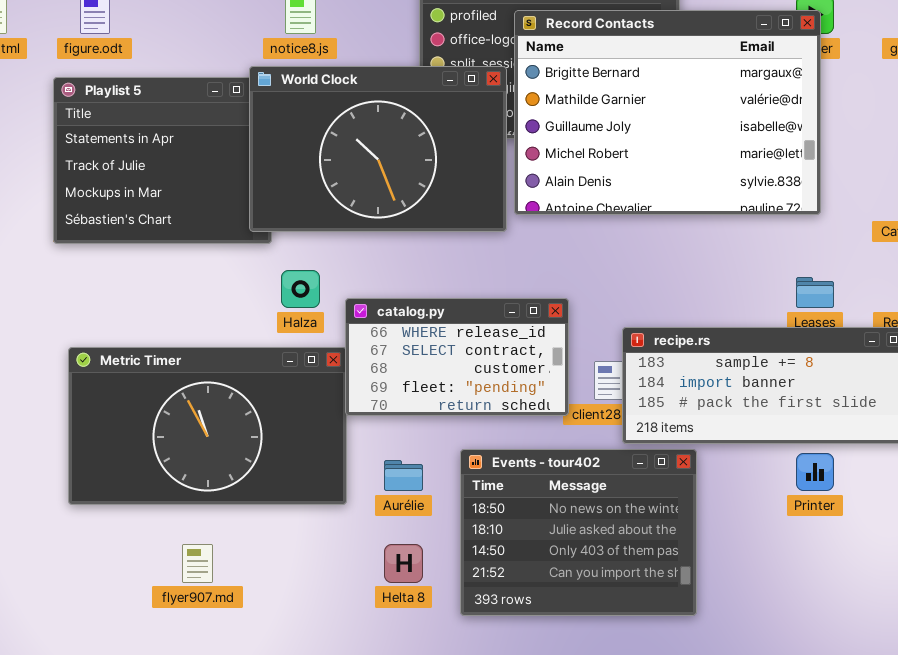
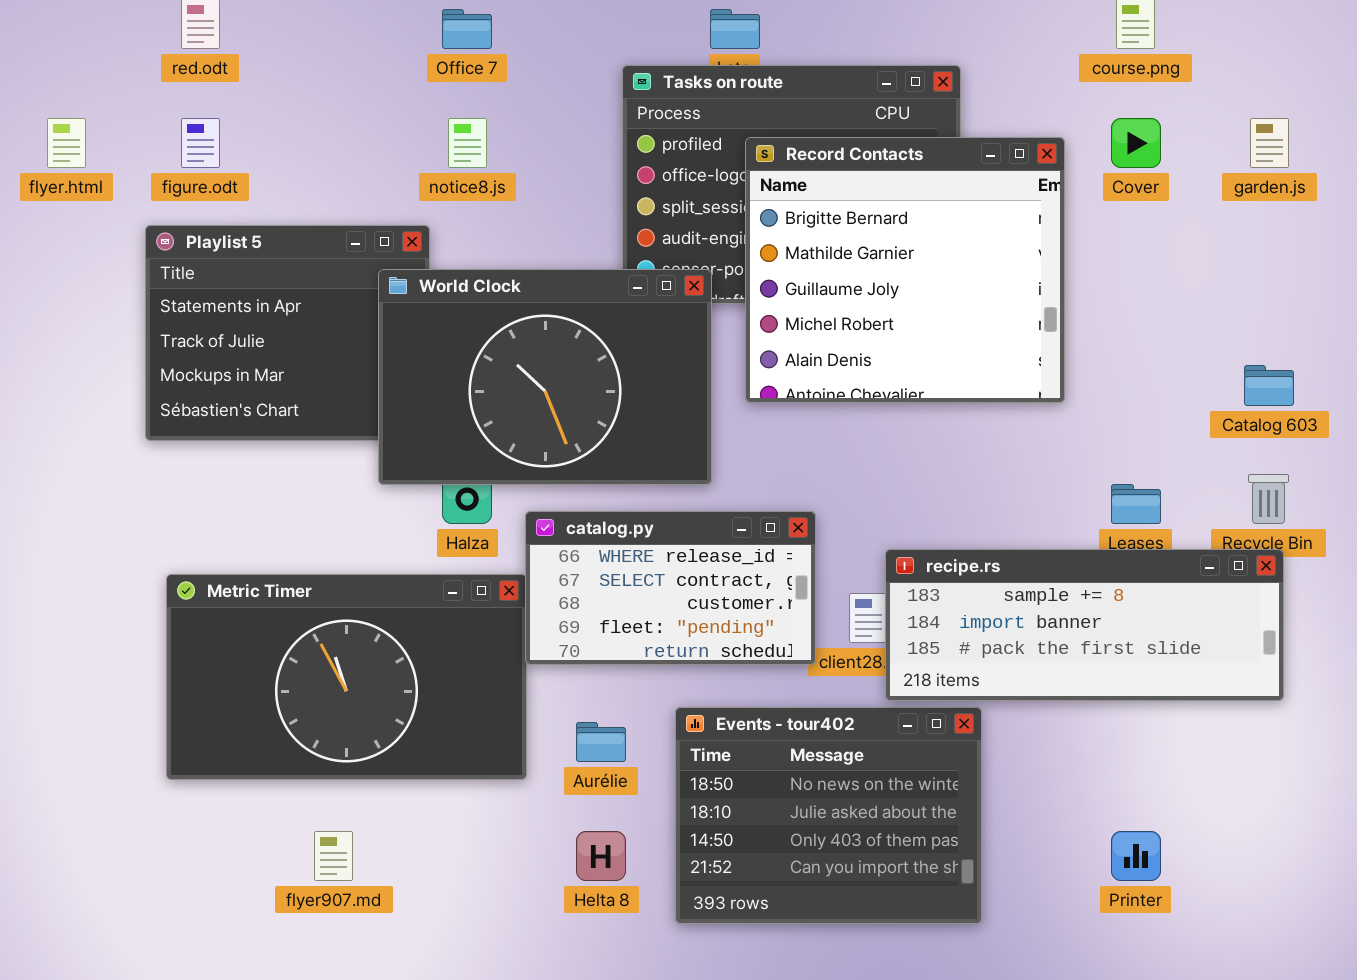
Record Contacts: [514,10,821,215] -> [745,137,1065,403], resized
World Clock: [249,66,507,232] -> [378,269,712,485], moved
Printer: [796,453,834,491] -> [1111,831,1161,881], moved

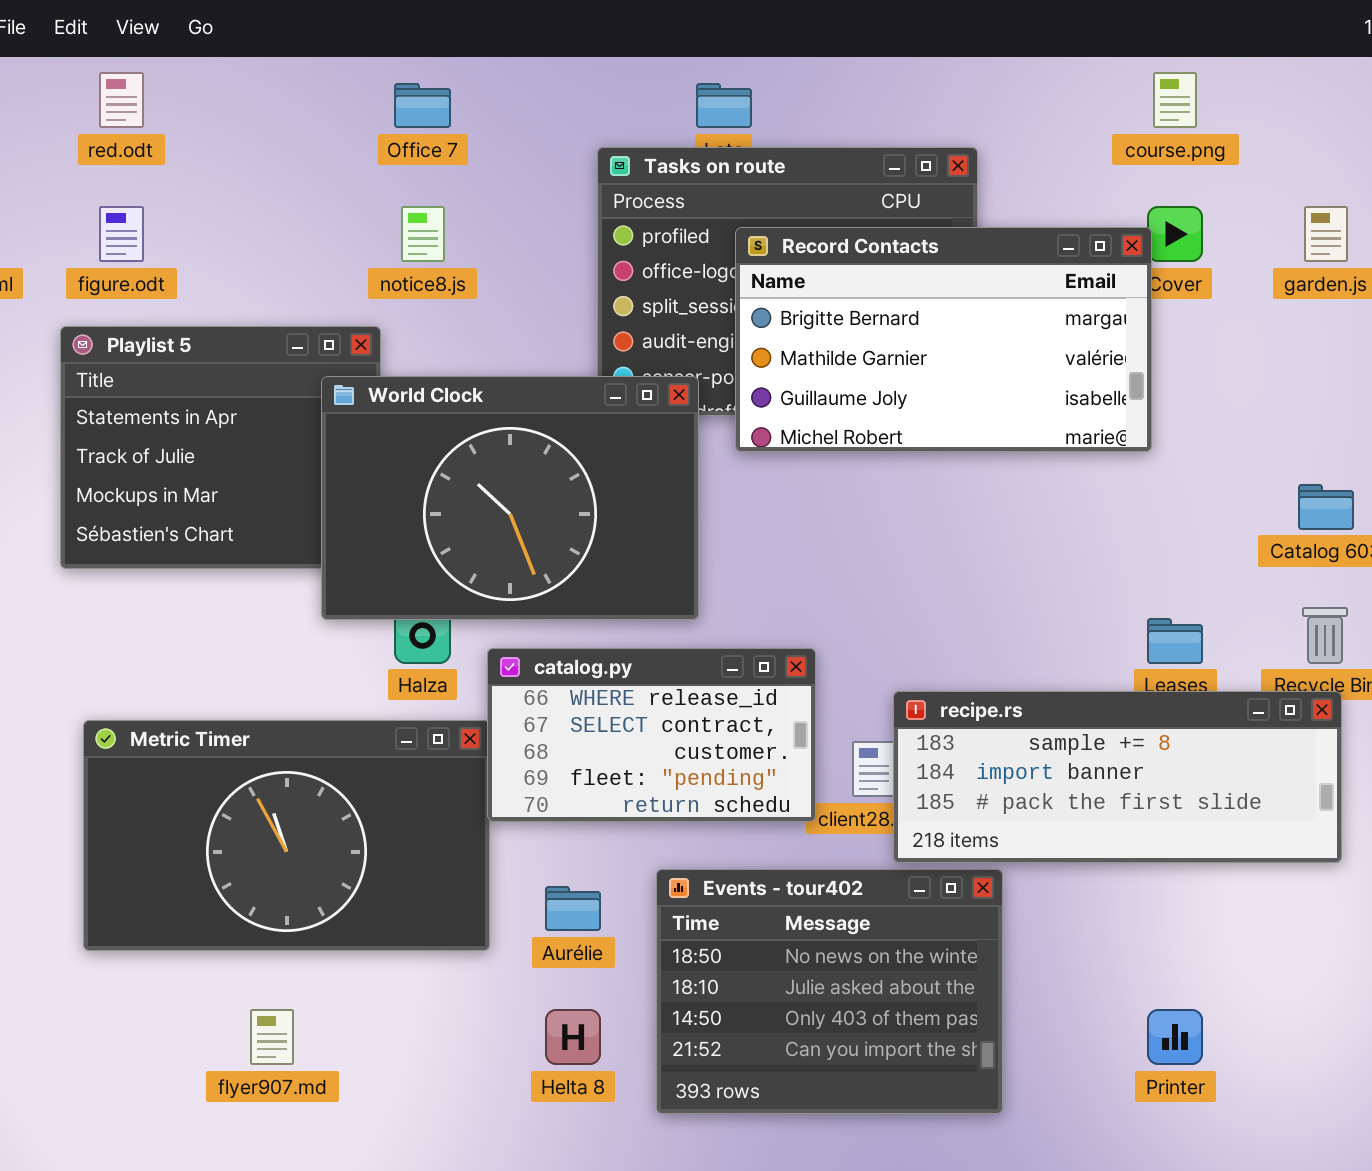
Record Contacts: [745,137,1065,403] -> [735,227,1152,452], resized

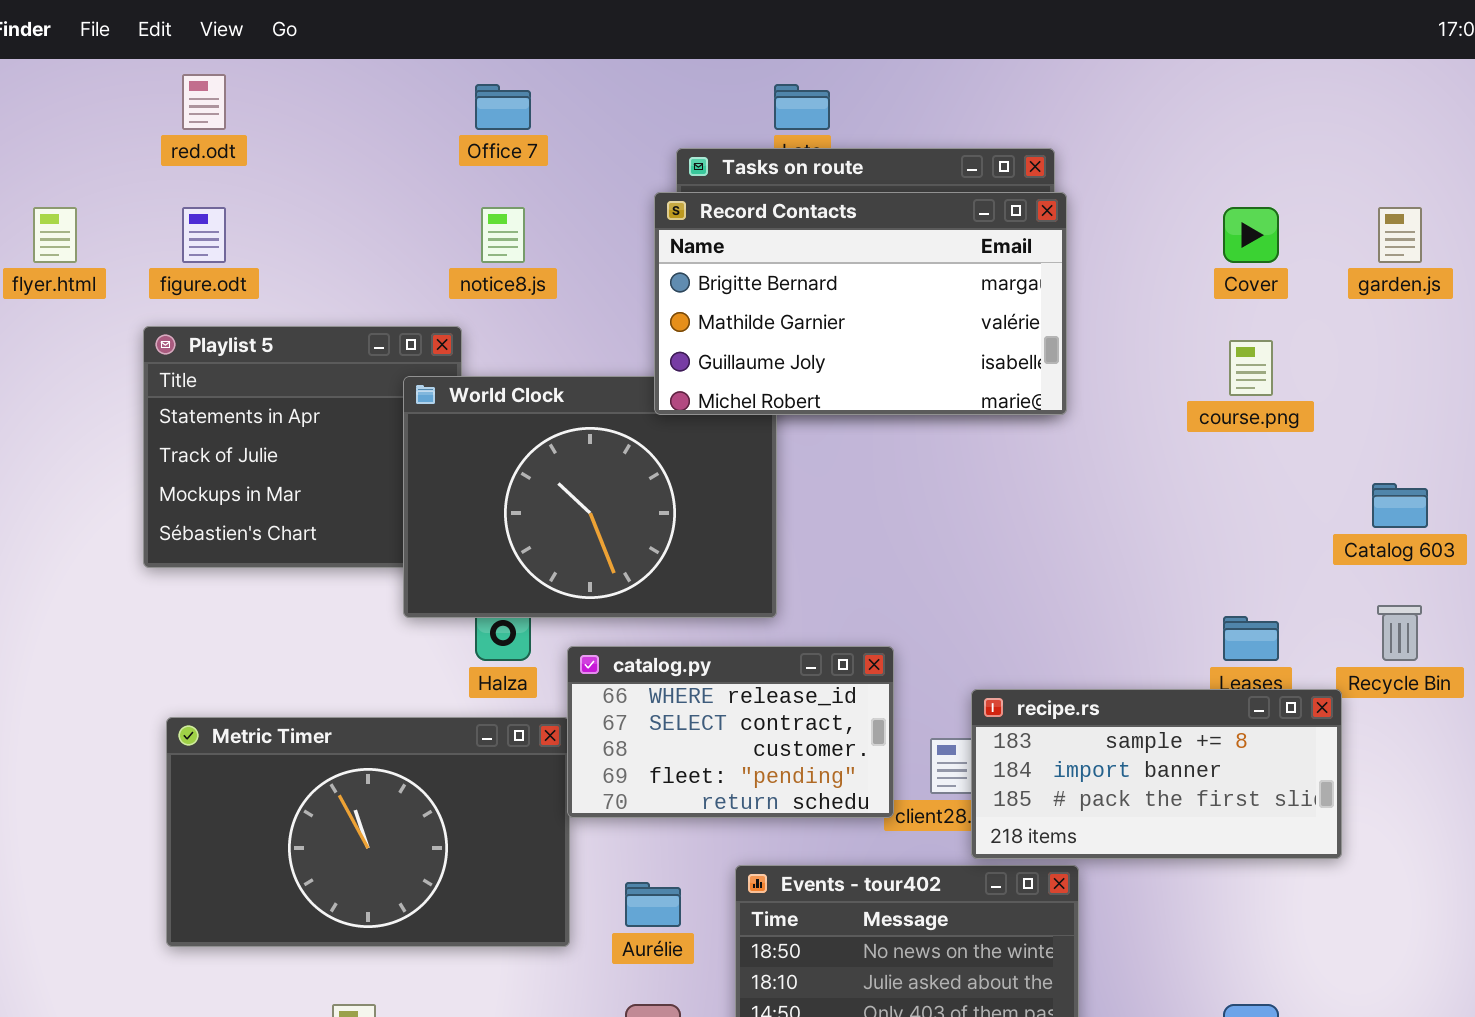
course.png: [1153,72,1197,128] -> [1229,340,1273,396], moved
Record Contacts: [735,227,1152,452] -> [654,192,1067,415], moved
recipe.rs: [893,691,1342,863] -> [971,689,1342,859], resized

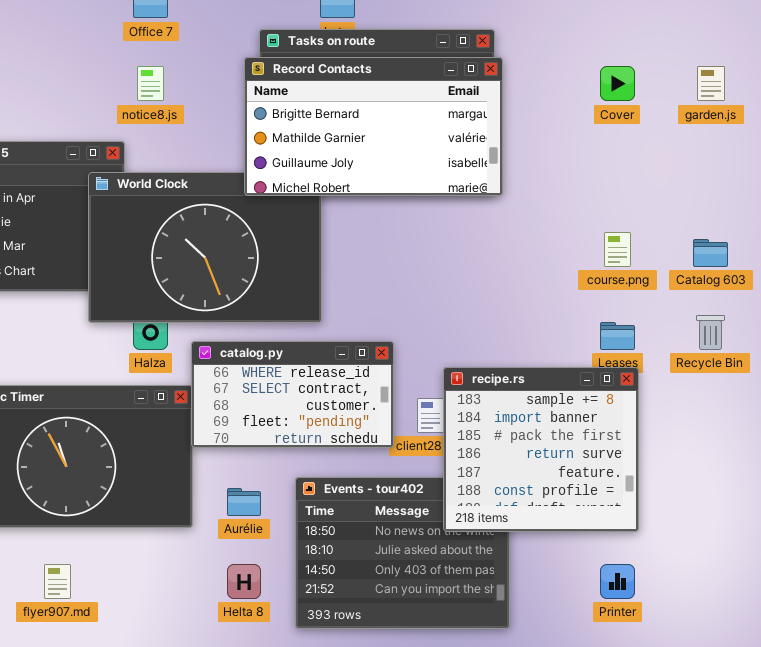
course.png: [1229,340,1273,396] -> [604,232,631,267], moved
recipe.rs: [971,689,1342,859] -> [443,367,639,532], resized

